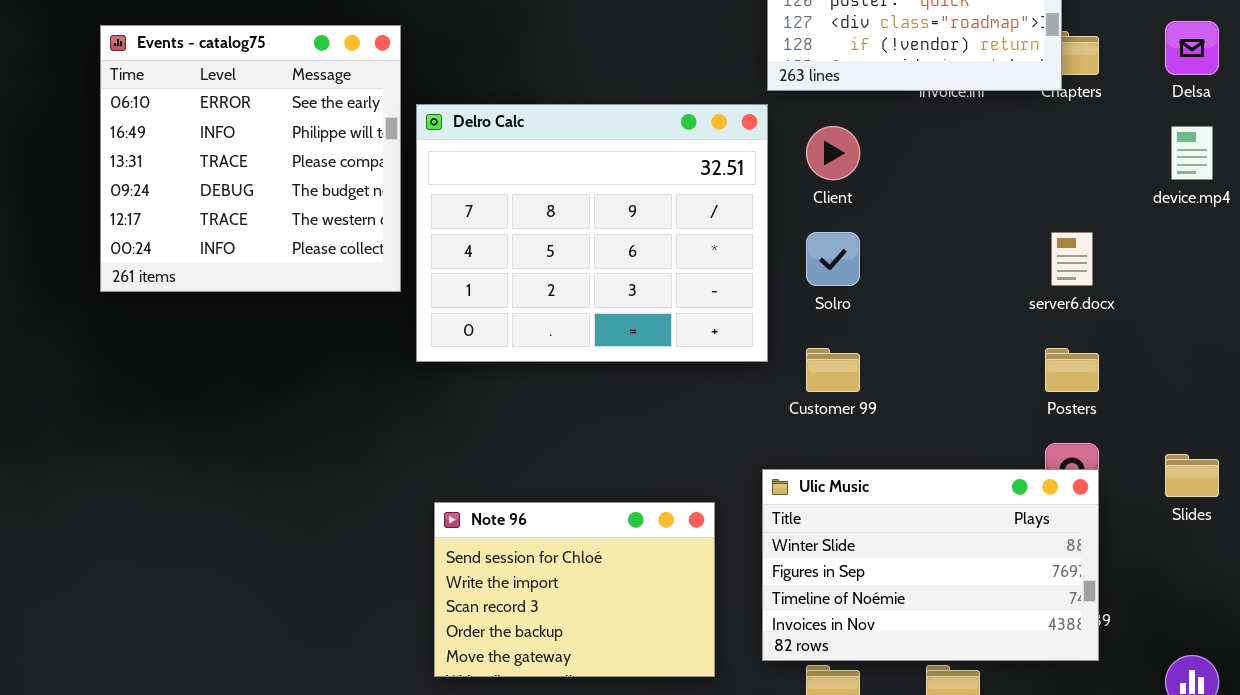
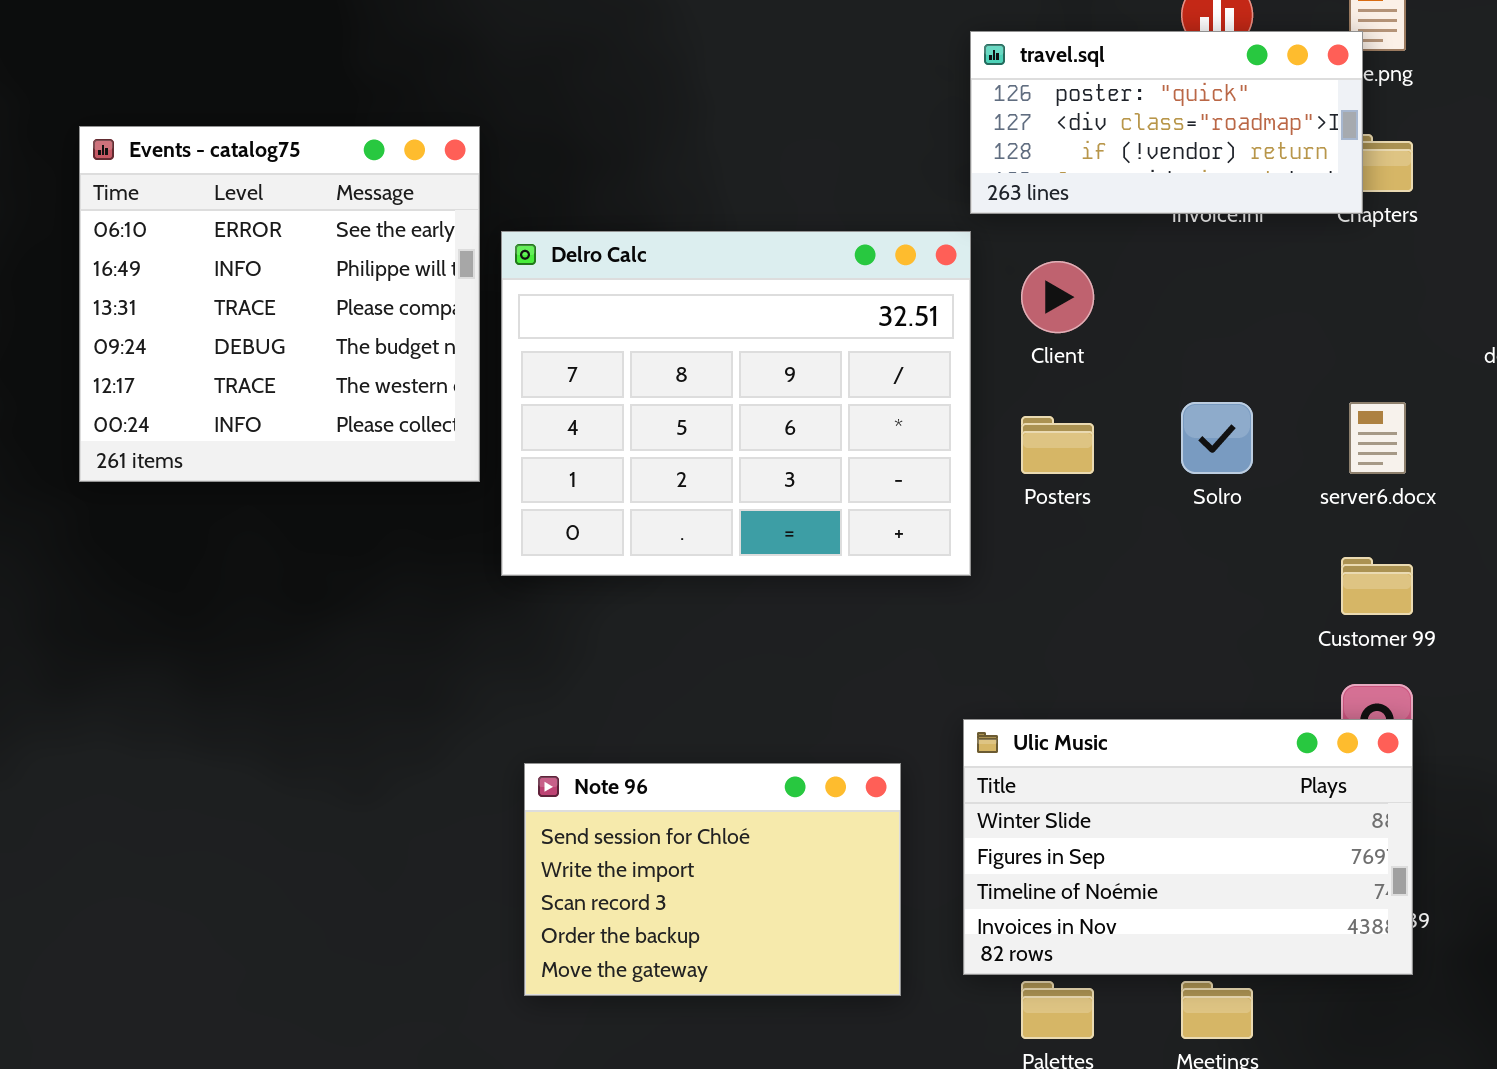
Solro: [806,232,860,286] -> [1181,402,1253,474], moved
Customer 99: [806,348,860,392] -> [1341,557,1413,615], moved
Posters: [1045,348,1099,392] -> [1021,416,1094,474], moved

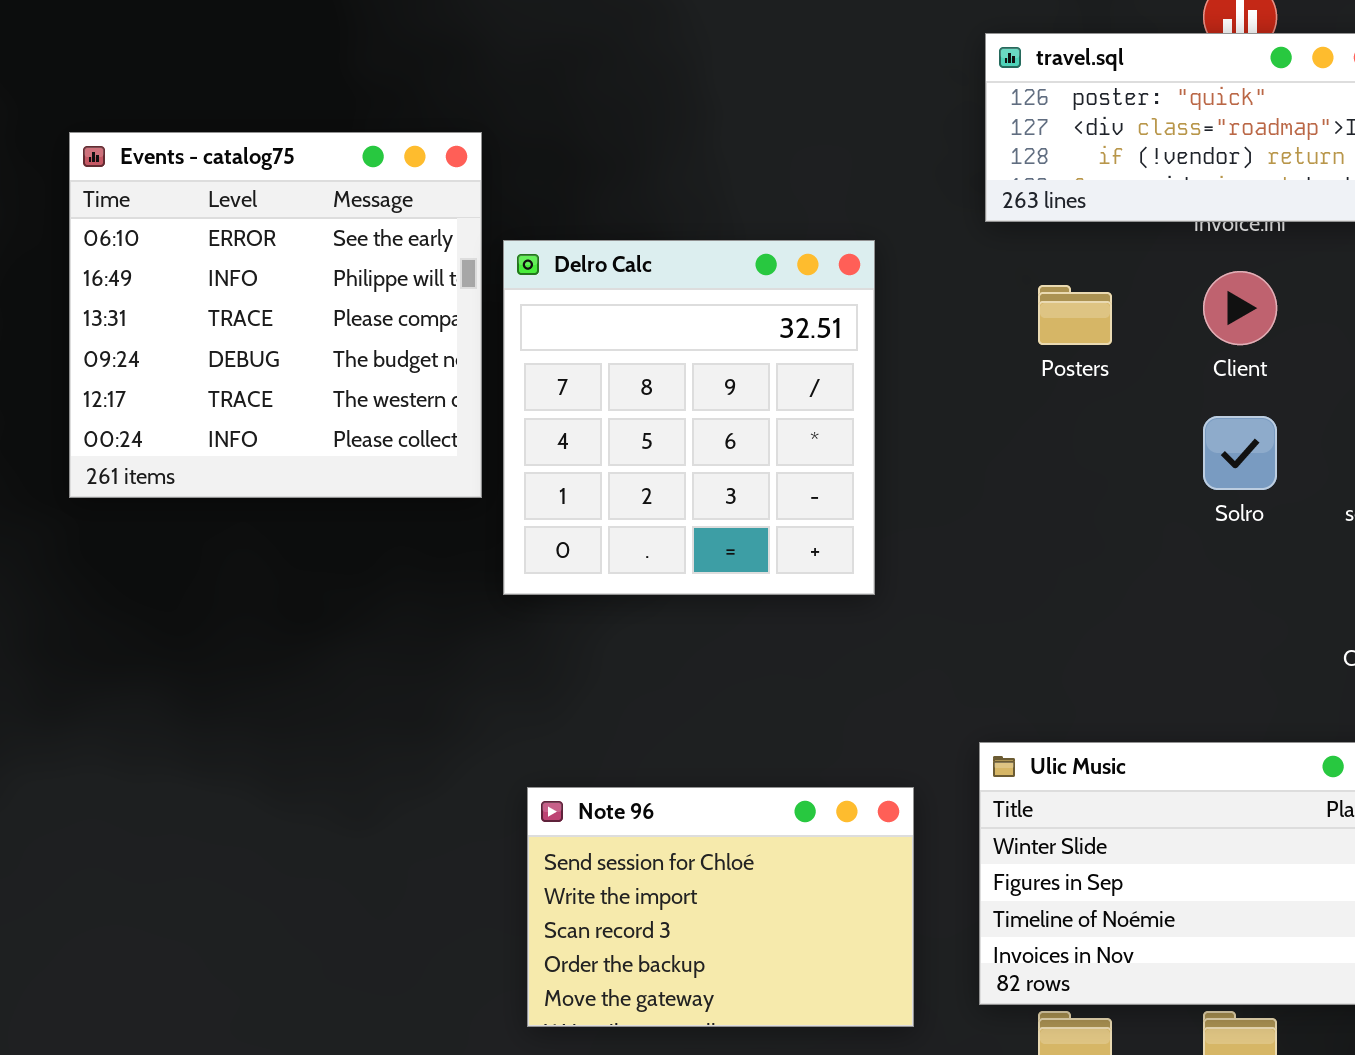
Delro Calc: [501,231,971,576] -> [503,240,875,595], resized
Client: [1021,261,1094,333] -> [1203,271,1277,345], moved
Posters: [1021,416,1094,474] -> [1038,285,1112,345], moved

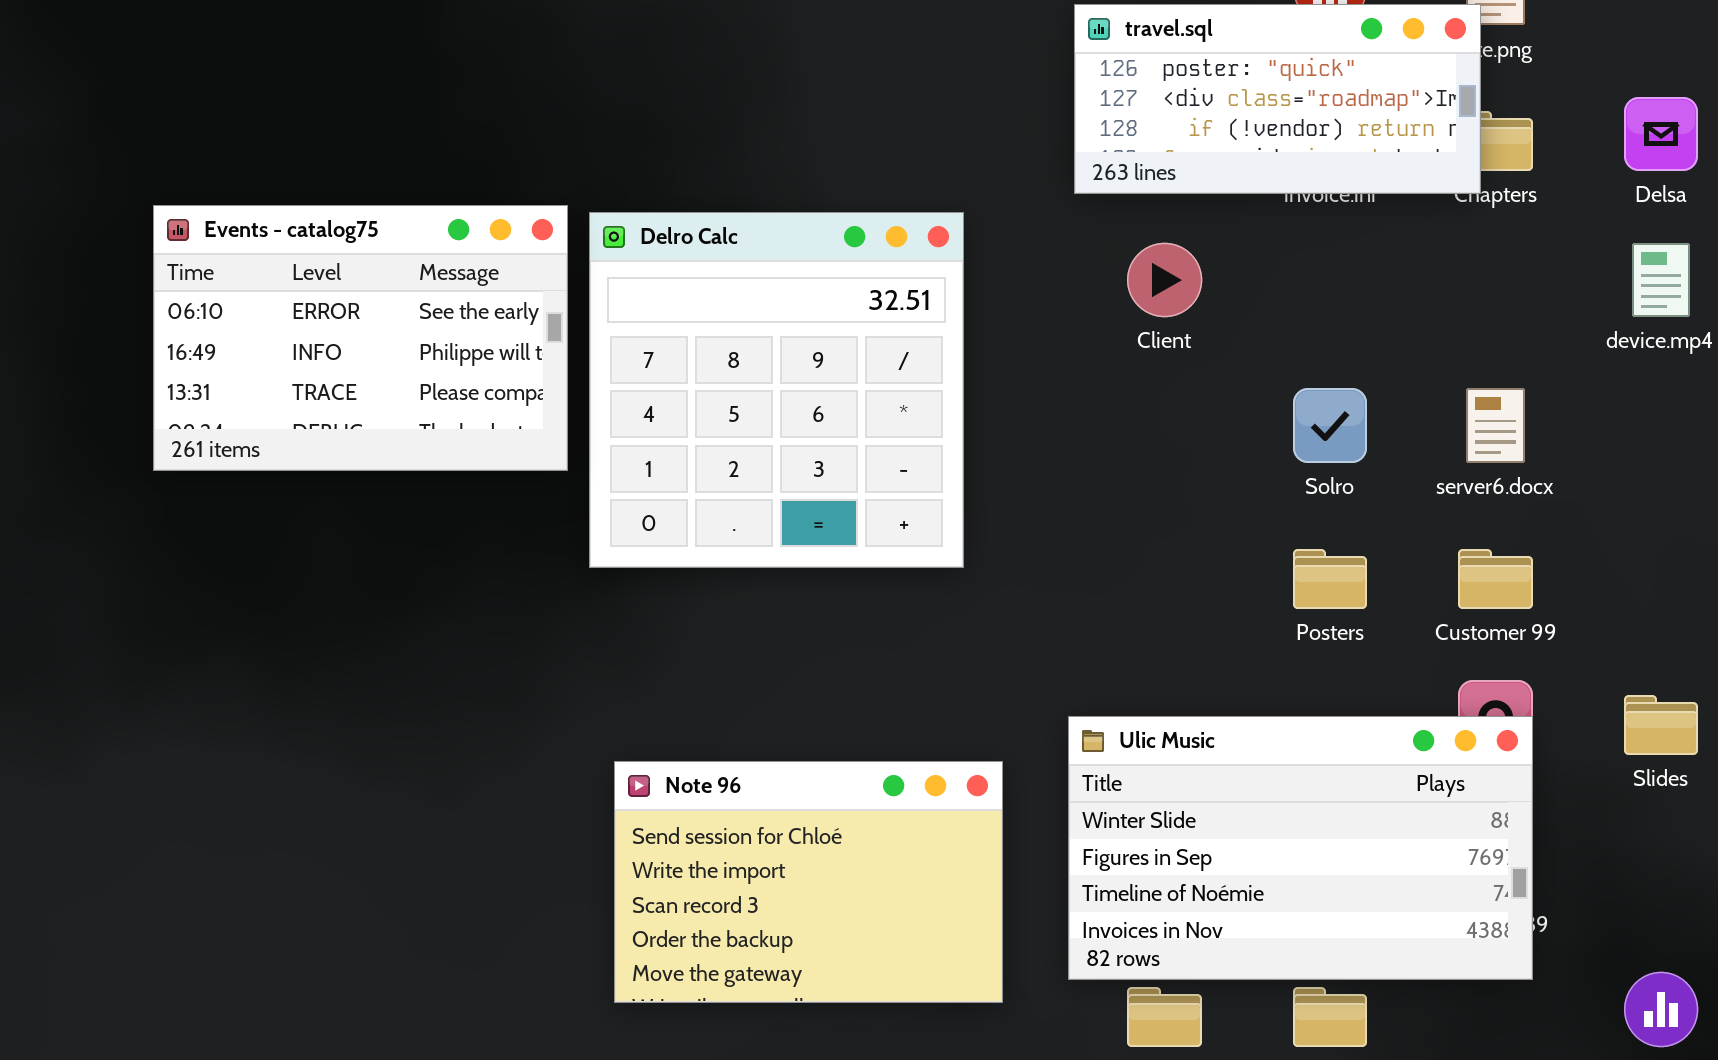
Events - catalog75: [69,132,482,498] -> [153,205,568,471], resized
Client: [1203,271,1277,345] -> [1127,243,1202,317], moved
Posters: [1038,285,1112,345] -> [1293,549,1367,609], moved

